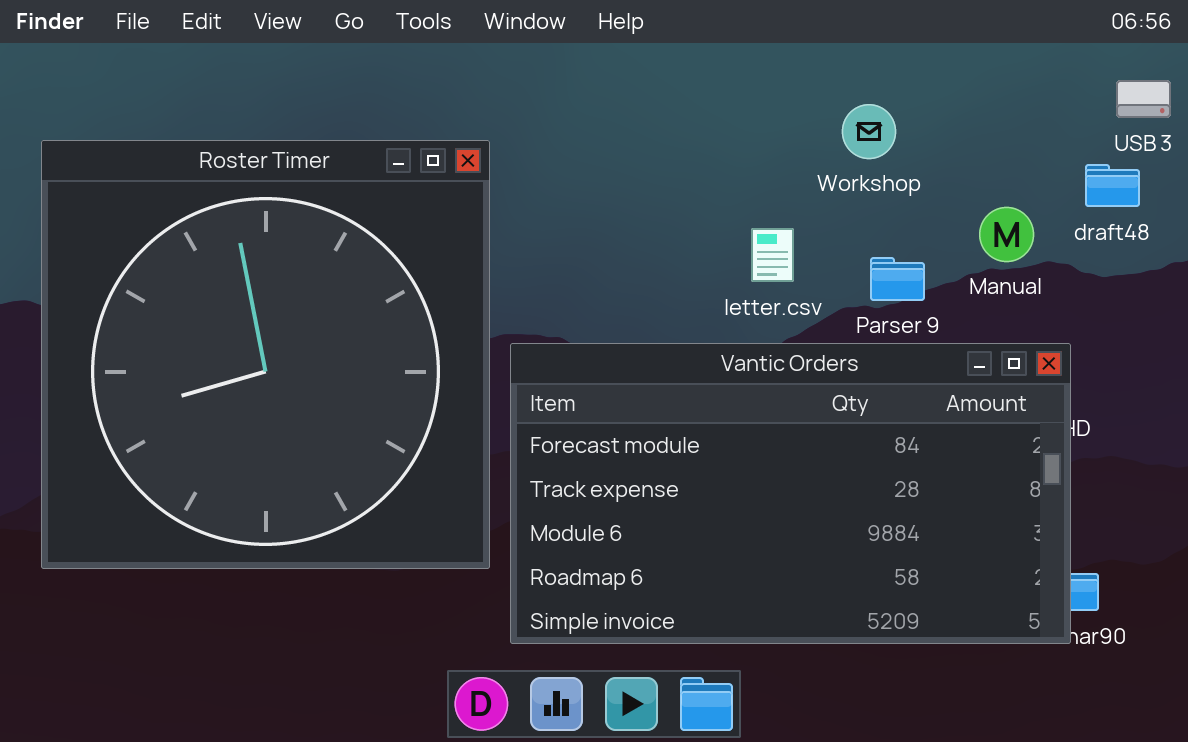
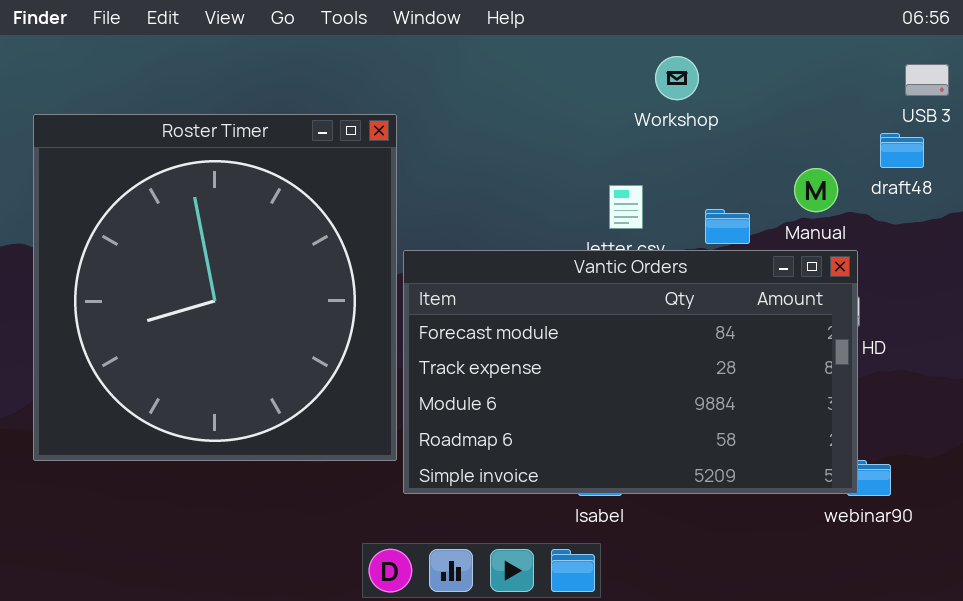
Workshop: [842,104,896,159] -> [655,56,699,100], moved
Vantic Orders: [510,343,1071,644] -> [403,250,858,494], moved

